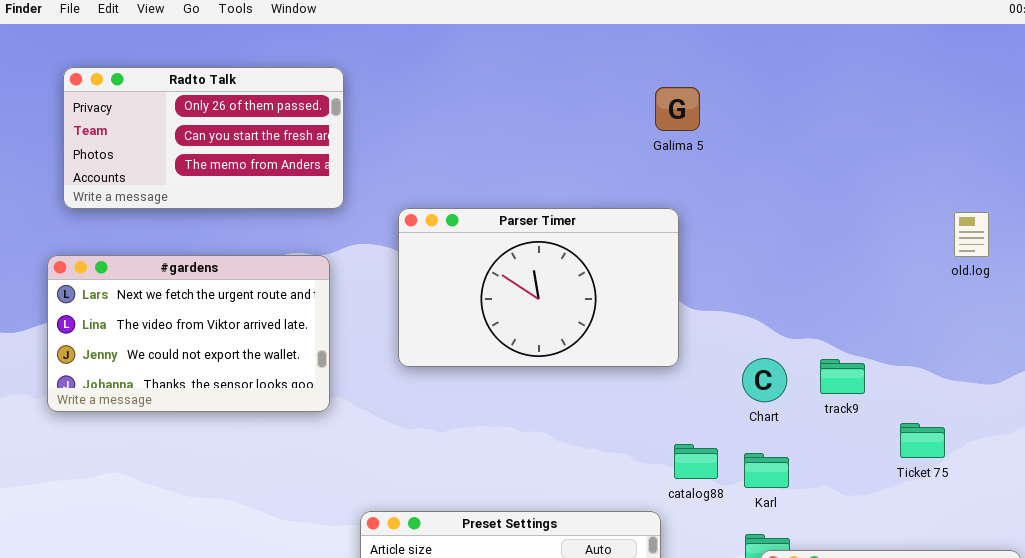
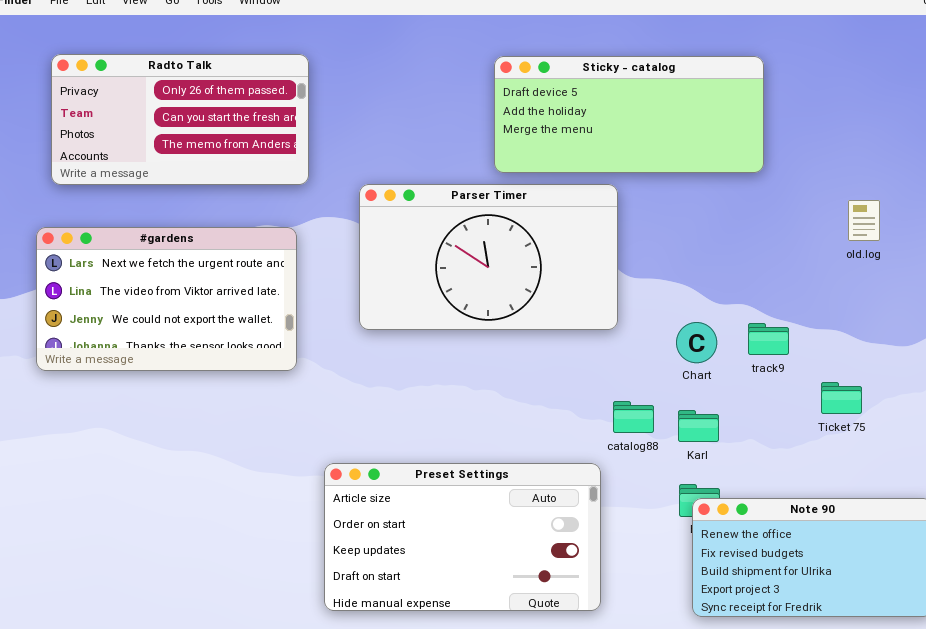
Sticky - catalog: none -> [494,56,764,173], opened
old.log: [954,212,989,257] -> [848,200,880,241], moved

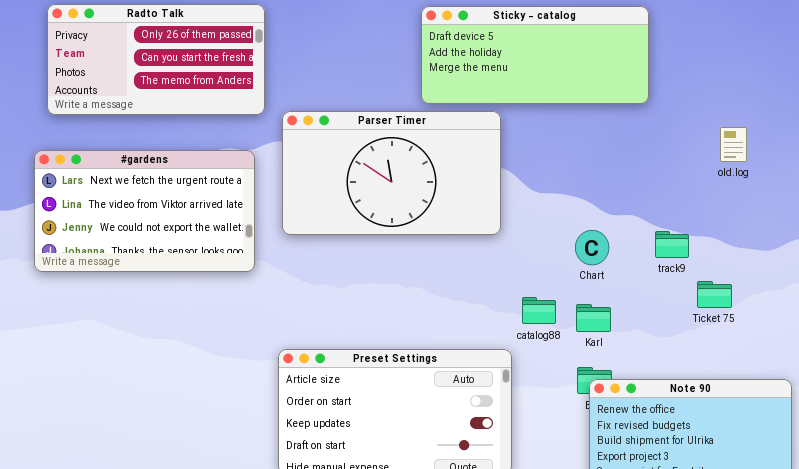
Parser Timer: [359,184,618,330] -> [282,111,501,235], moved
track9: [748,323,789,355] -> [655,231,689,258], moved

